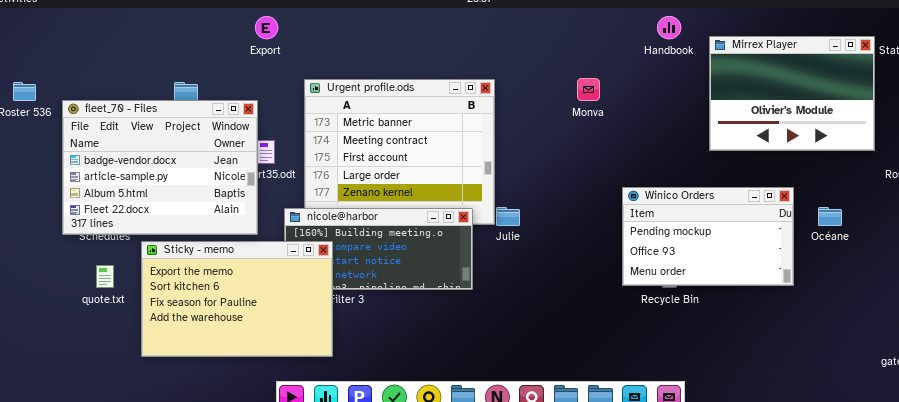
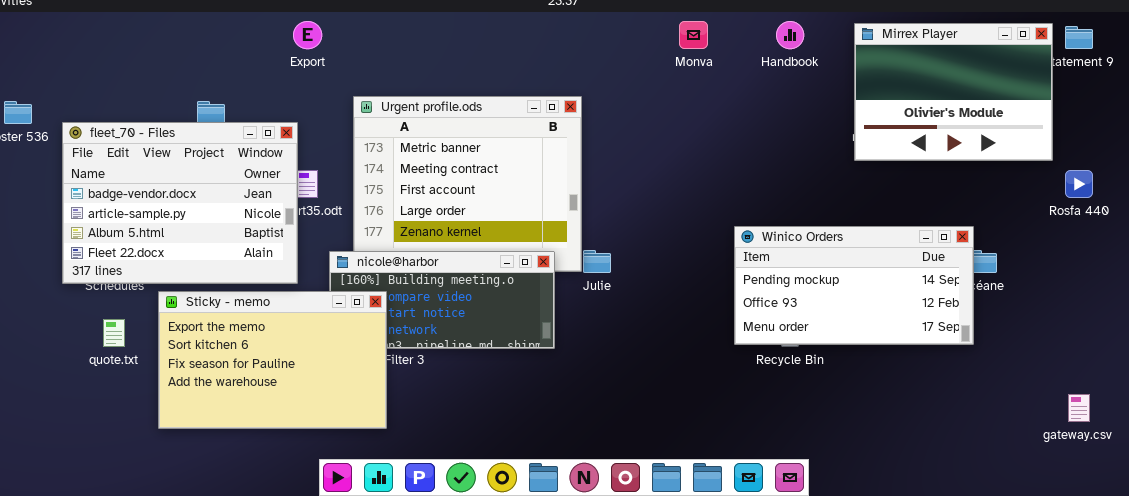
Mirrex Player: [709,36,875,151] -> [854,23,1053,161], moved
Monva: [577,78,600,101] -> [679,21,708,49], moved
Winico Orders: [622,187,794,286] -> [734,226,974,345], resized

